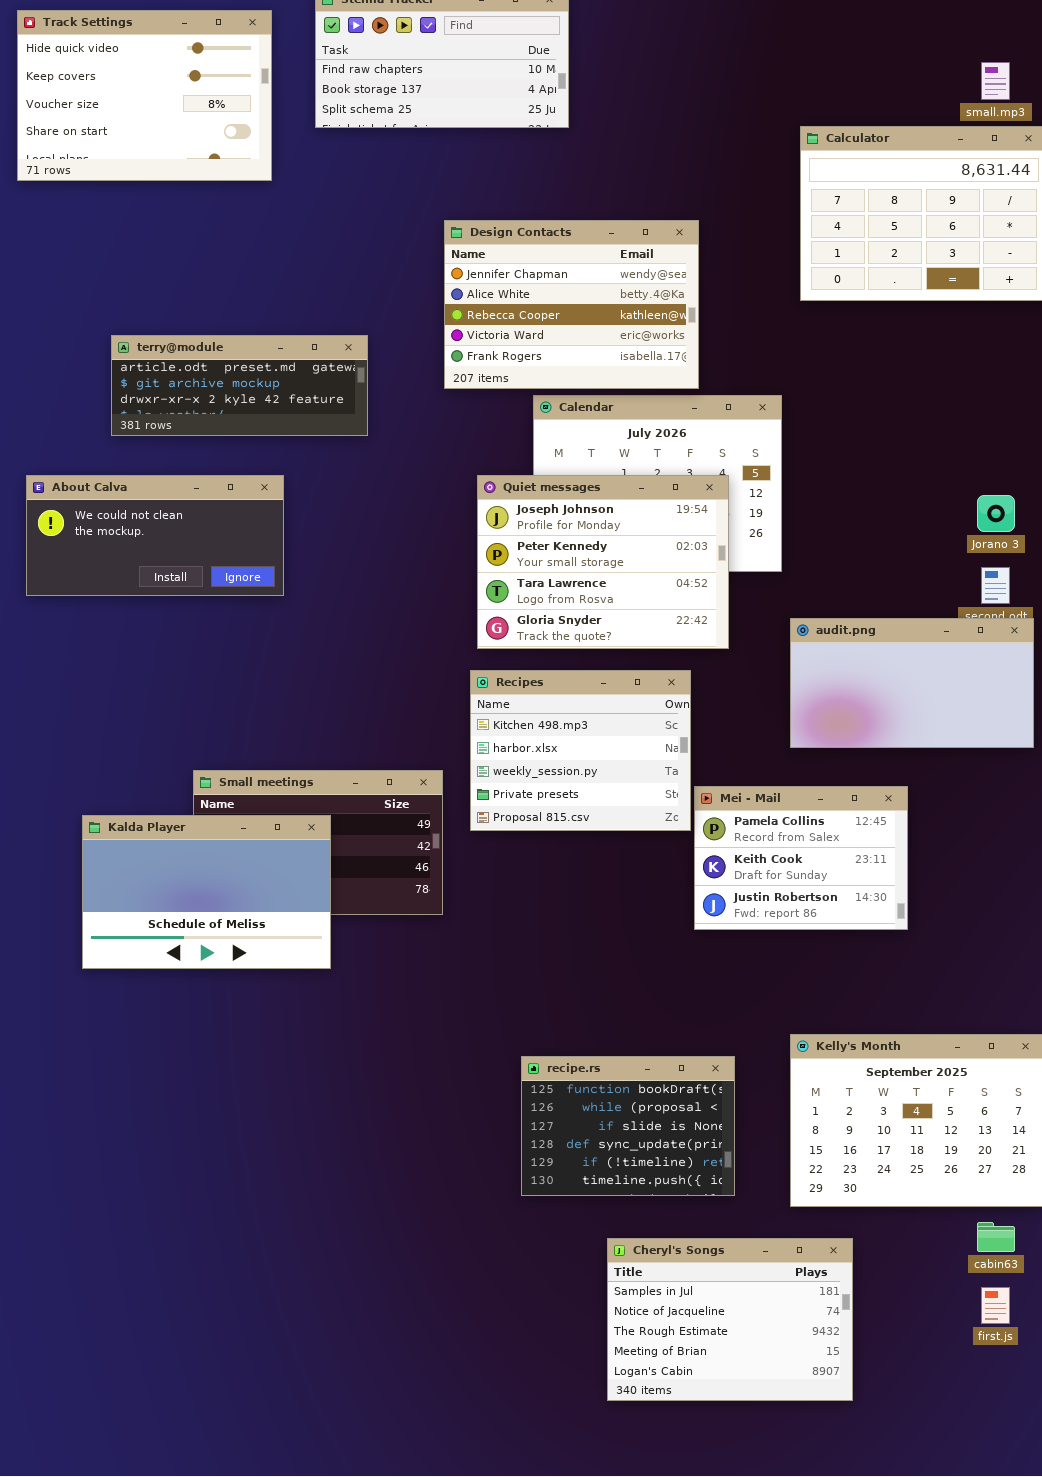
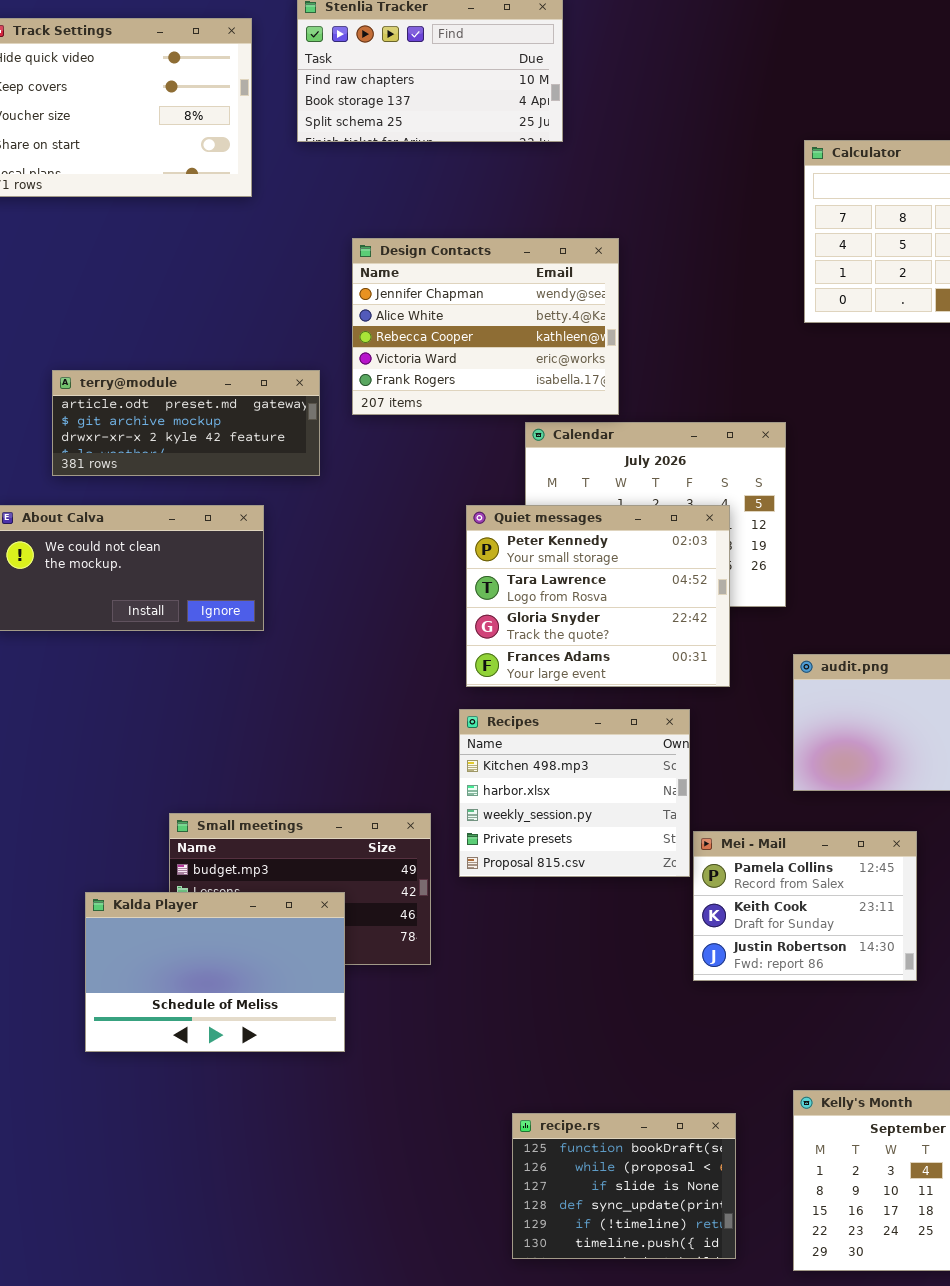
Design Contacts: [444,220,699,389] -> [352,238,619,415], moved
terry@module: [111,335,368,436] -> [52,370,320,476], moved
Quiet messages: [477,475,729,649] -> [466,505,730,687], scrolled down 1 row
Kalda Player: [82,815,331,969] -> [85,892,345,1052], moved

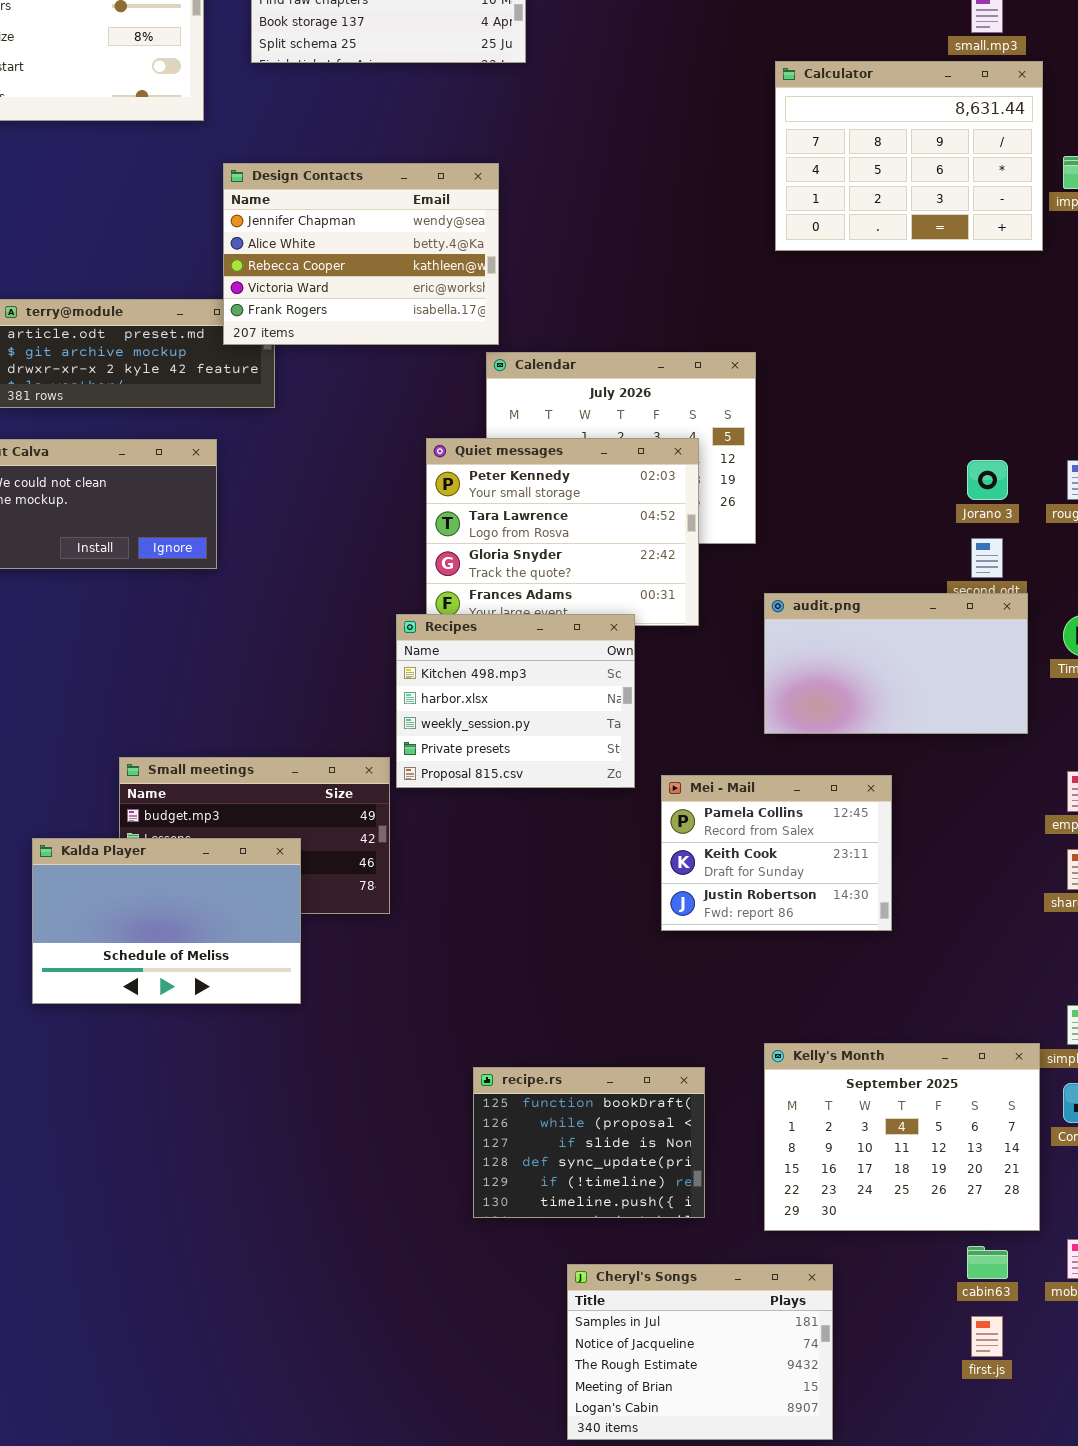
Design Contacts: [352,238,619,415] -> [223,163,499,345], moved
Recipes: [459,709,690,877] -> [396,614,635,788], moved

